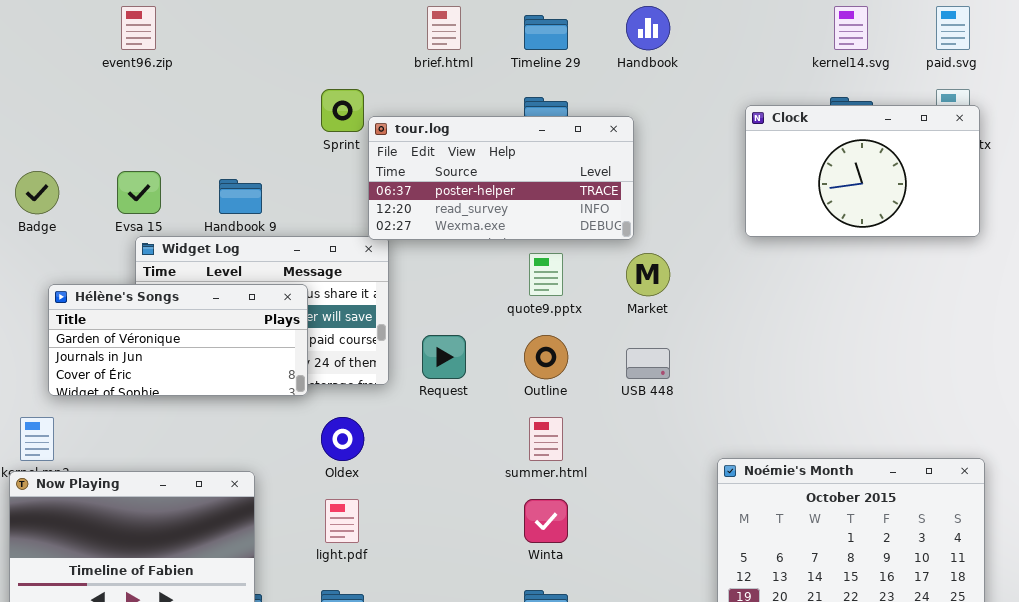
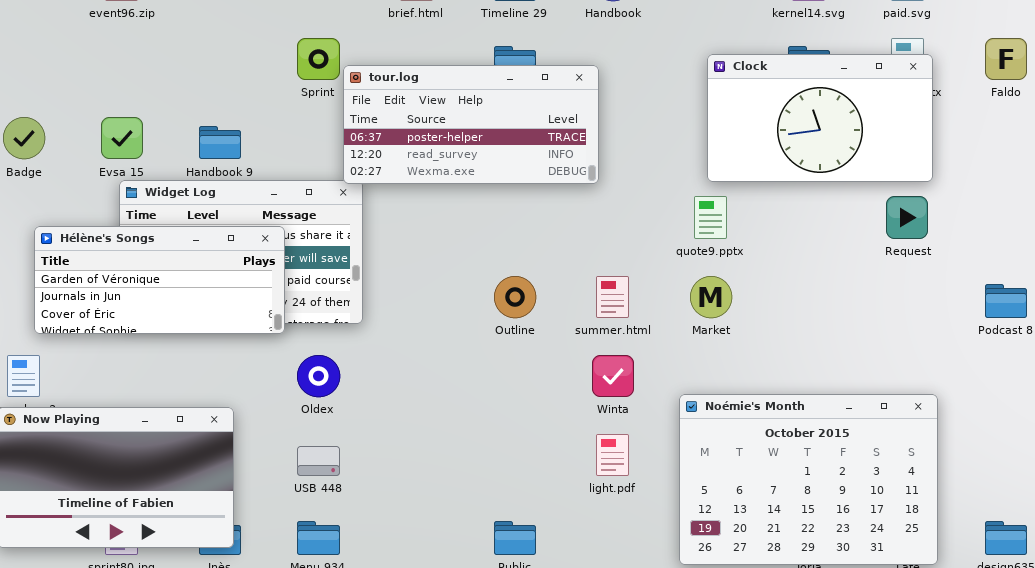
quote9.pptx: [529,253,563,296] -> [694,196,727,239], moved
Market: [626,253,670,296] -> [690,276,732,318], moved
Request: [422,335,466,379] -> [886,196,928,239], moved
USB 448: [626,348,670,379] -> [297,446,340,476], moved
summer.html: [529,417,563,461] -> [596,276,629,318], moved
light.pdf: [325,499,359,543] -> [596,434,629,476], moved
Winta: [524,499,568,543] -> [592,355,634,397], moved

